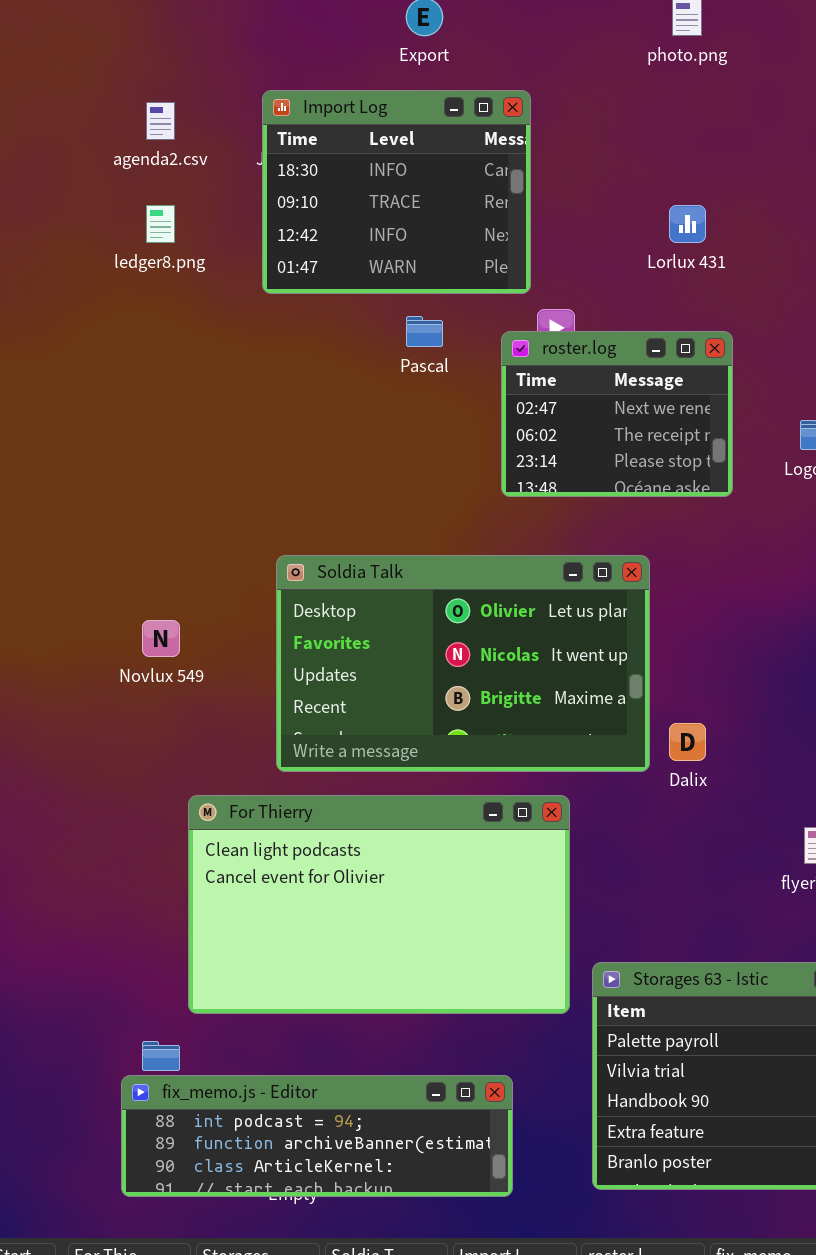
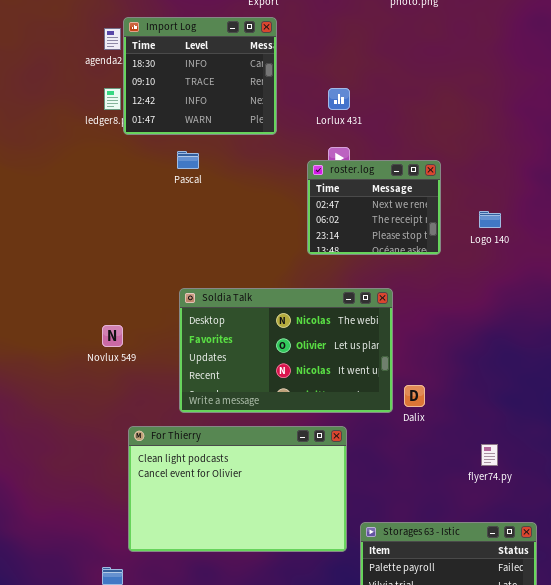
Import Log: [262,90,531,294] -> [123,17,277,135], moved
Lorlux 431: [669,205,706,243] -> [328,88,350,110], moved
Pascal: [406,316,443,347] -> [177,151,199,169], moved
Soldia Talk: [276,555,650,772] -> [179,288,393,413], scrolled up 1 row

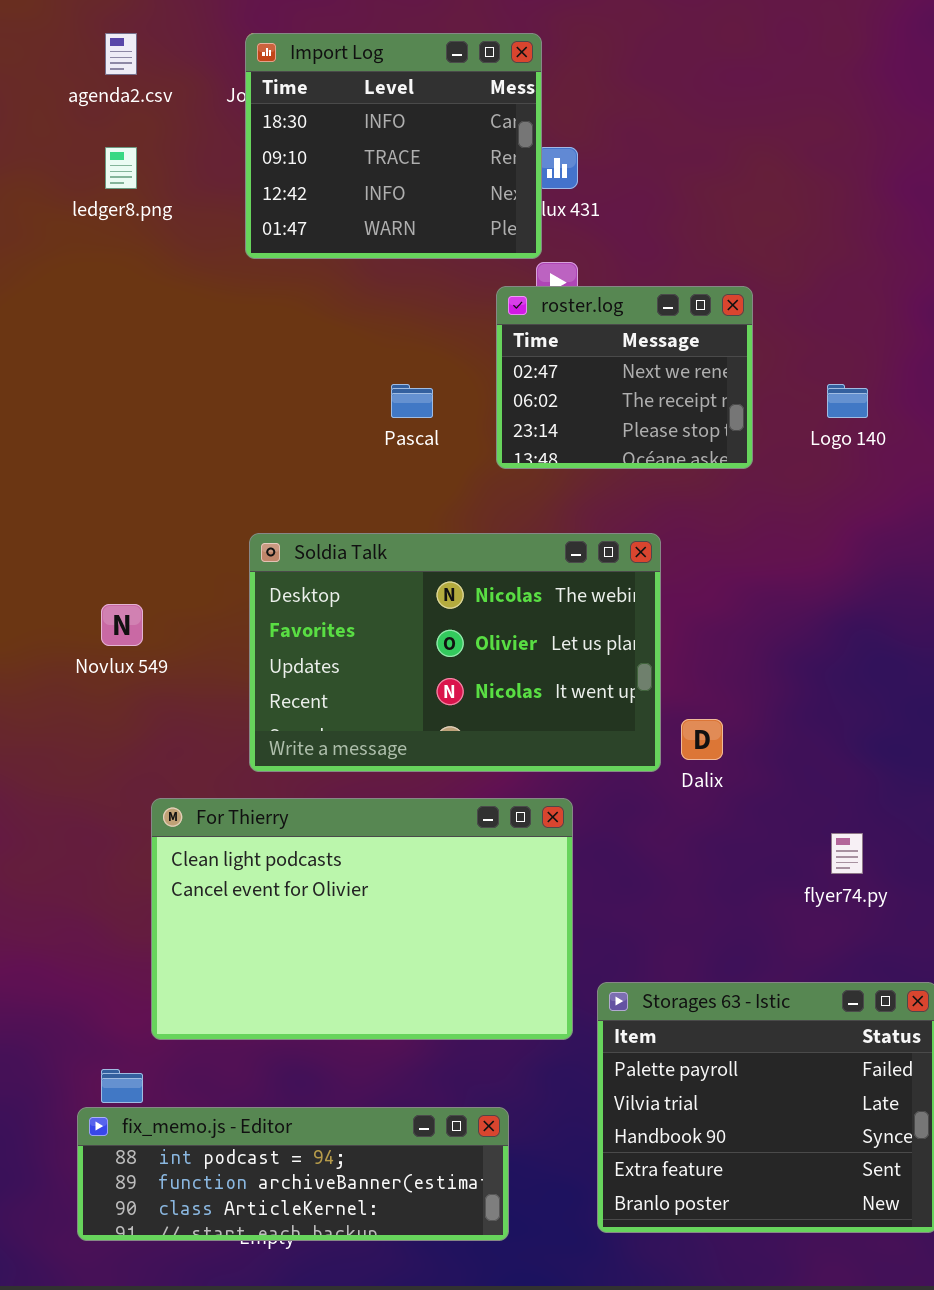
Import Log: [123,17,277,135] -> [245,33,542,259], moved
Pascal: [177,151,199,169] -> [391,384,433,418], moved

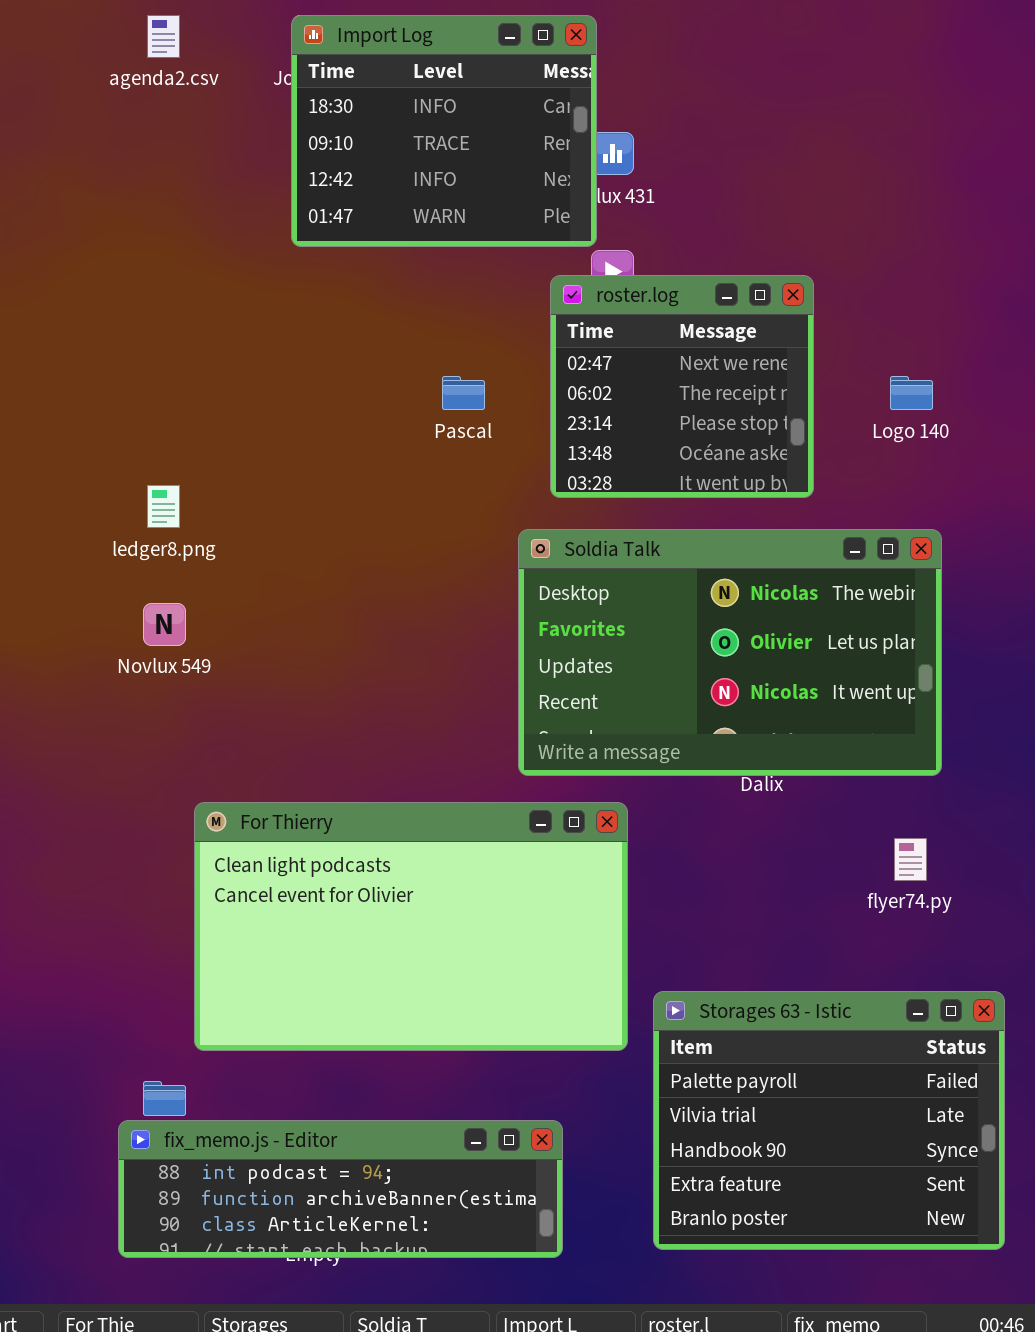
ledger8.png: [105,147,137,189] -> [147,485,180,528], moved
roster.log: [496,286,753,469] -> [550,275,814,498], resized
Soldia Talk: [249,533,661,772] -> [518,529,942,776], moved

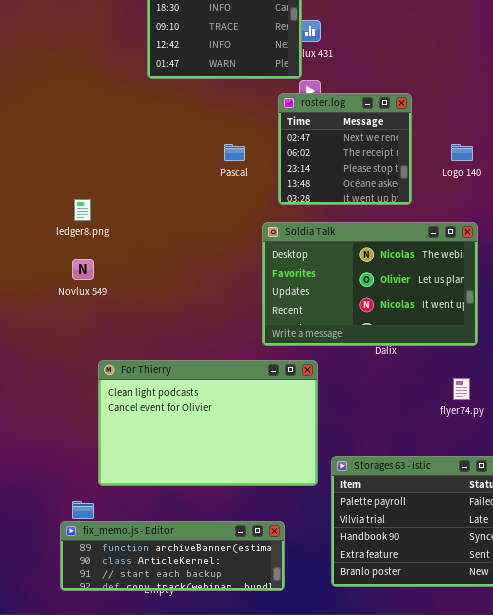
fix_memo.js - Editor: [118,1120,563,1258] -> [60,521,285,591], scrolled down 1 row

